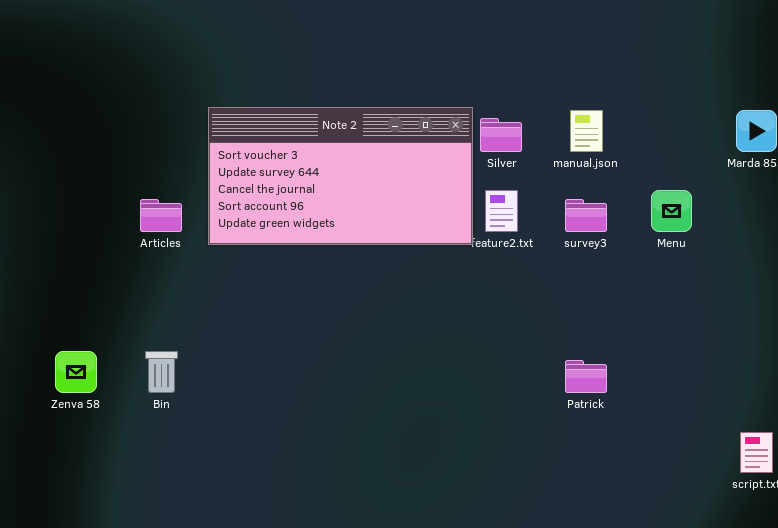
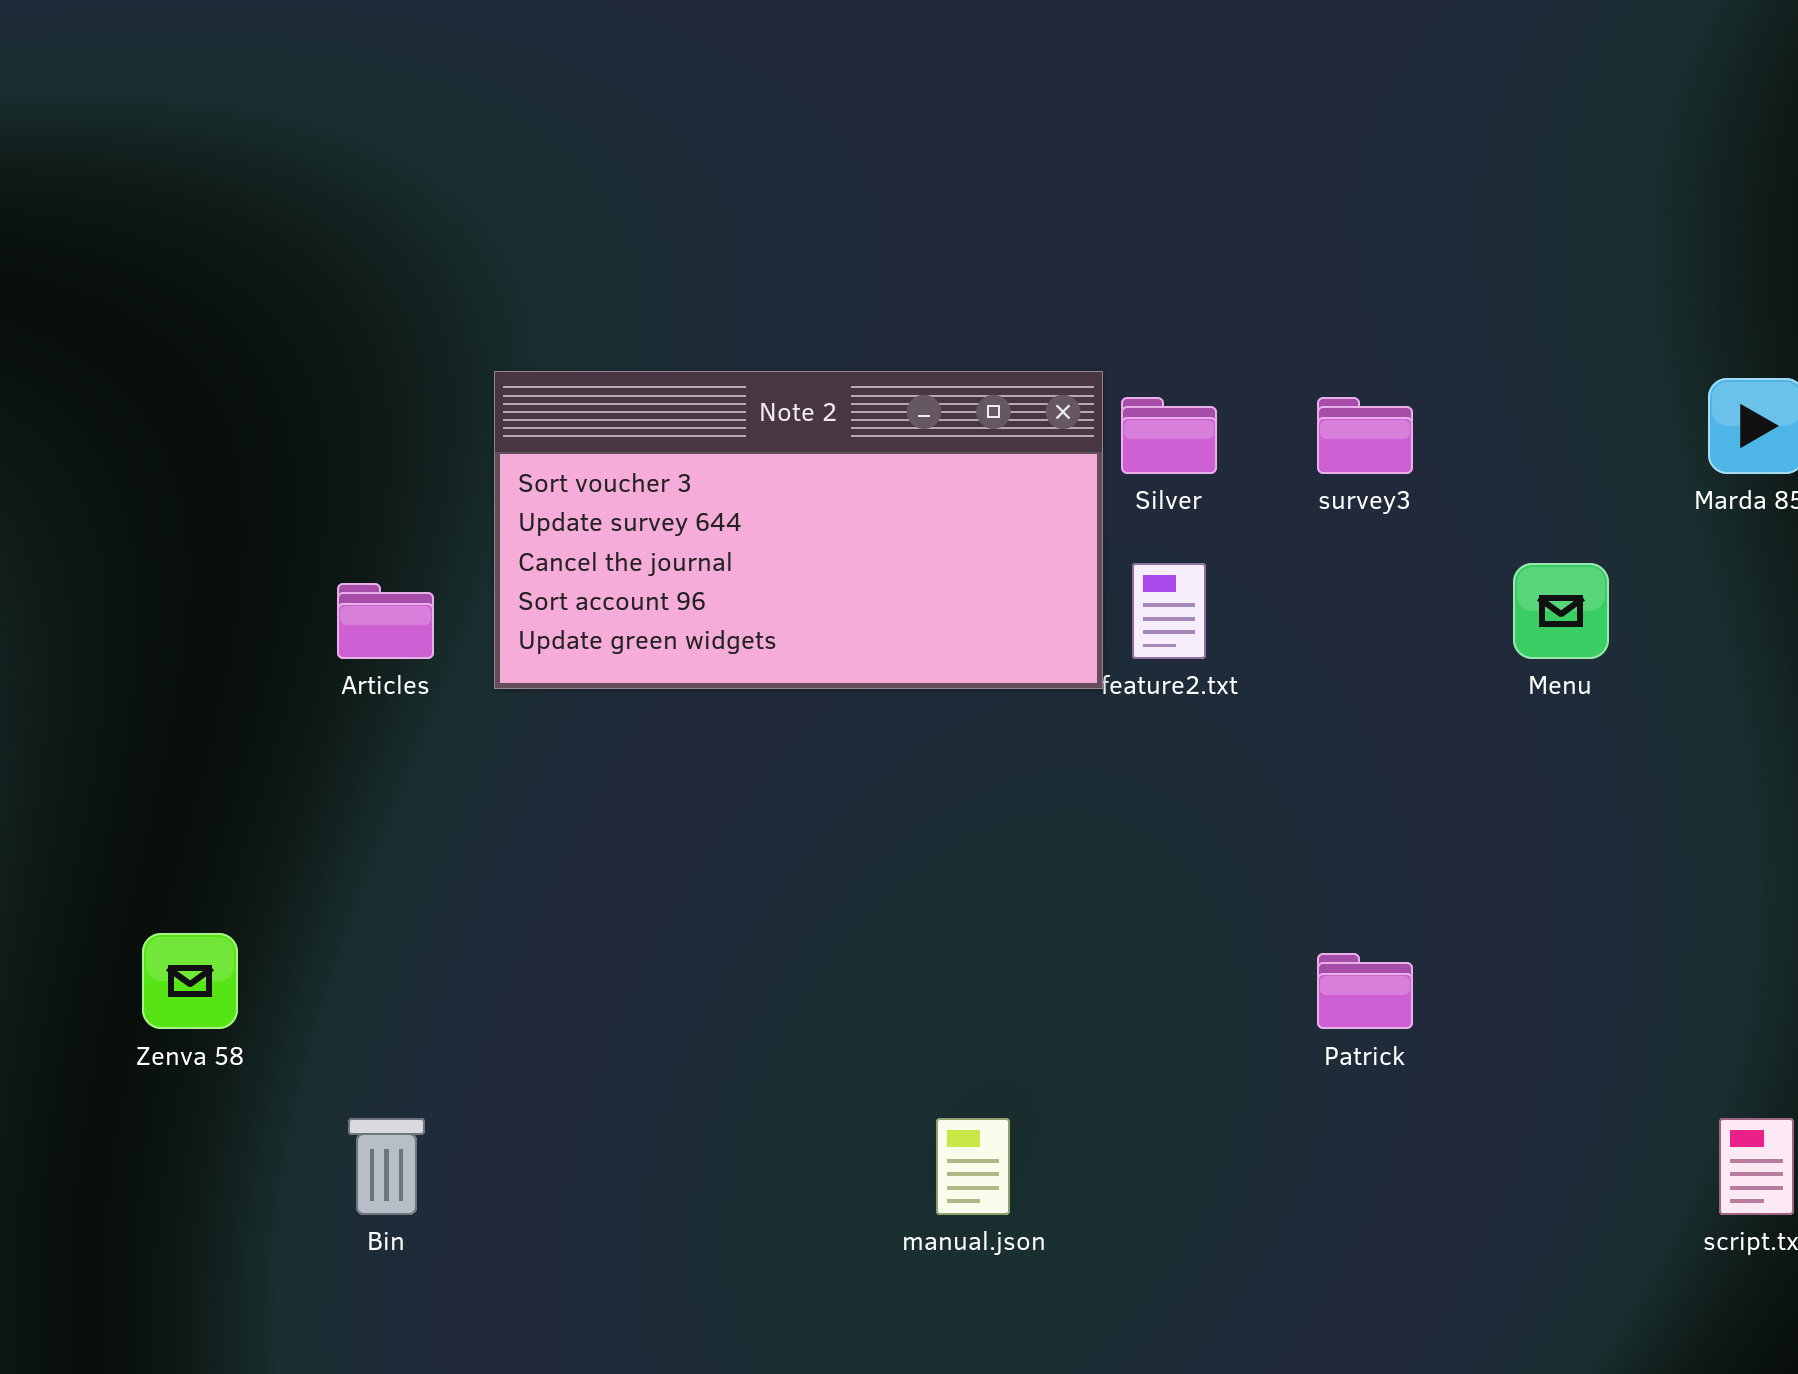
manual.json: [570,110,603,152] -> [936,1118,1010,1215], moved
survey3: [565,199,607,232] -> [1317,397,1413,474], moved
Bin: [145,351,178,393] -> [348,1118,425,1215], moved

